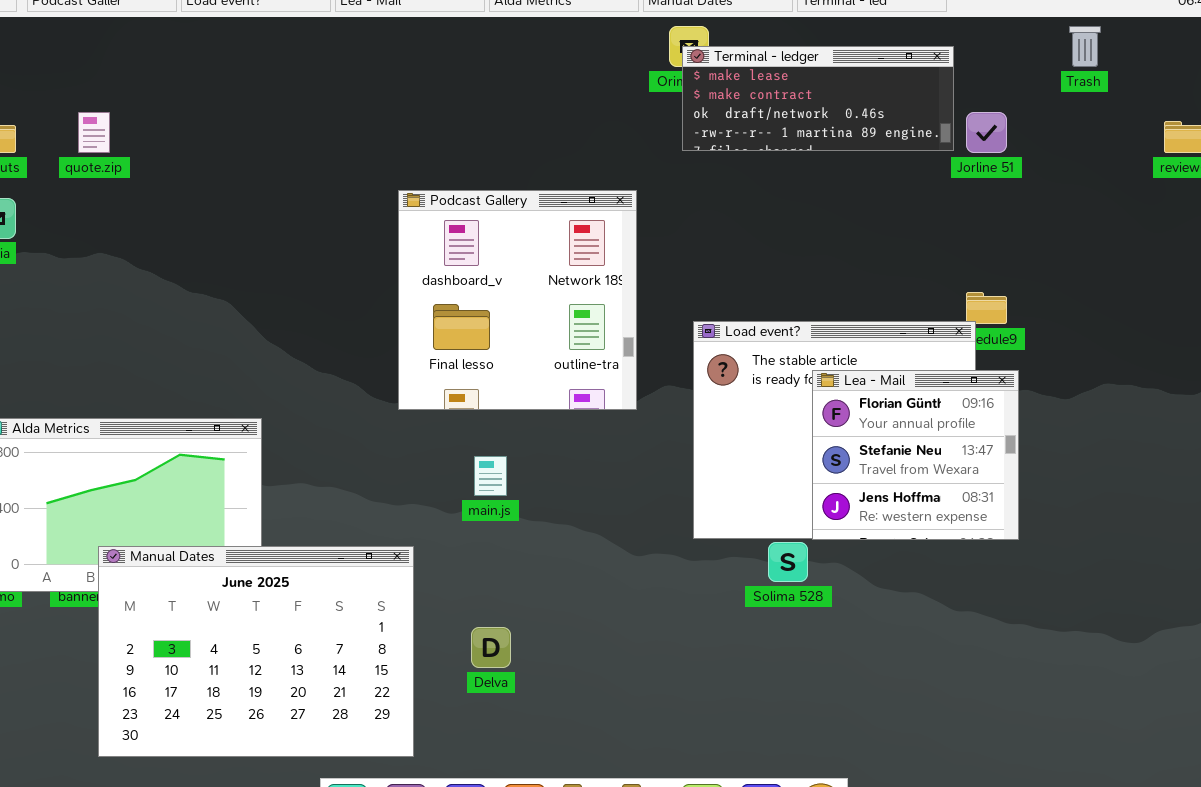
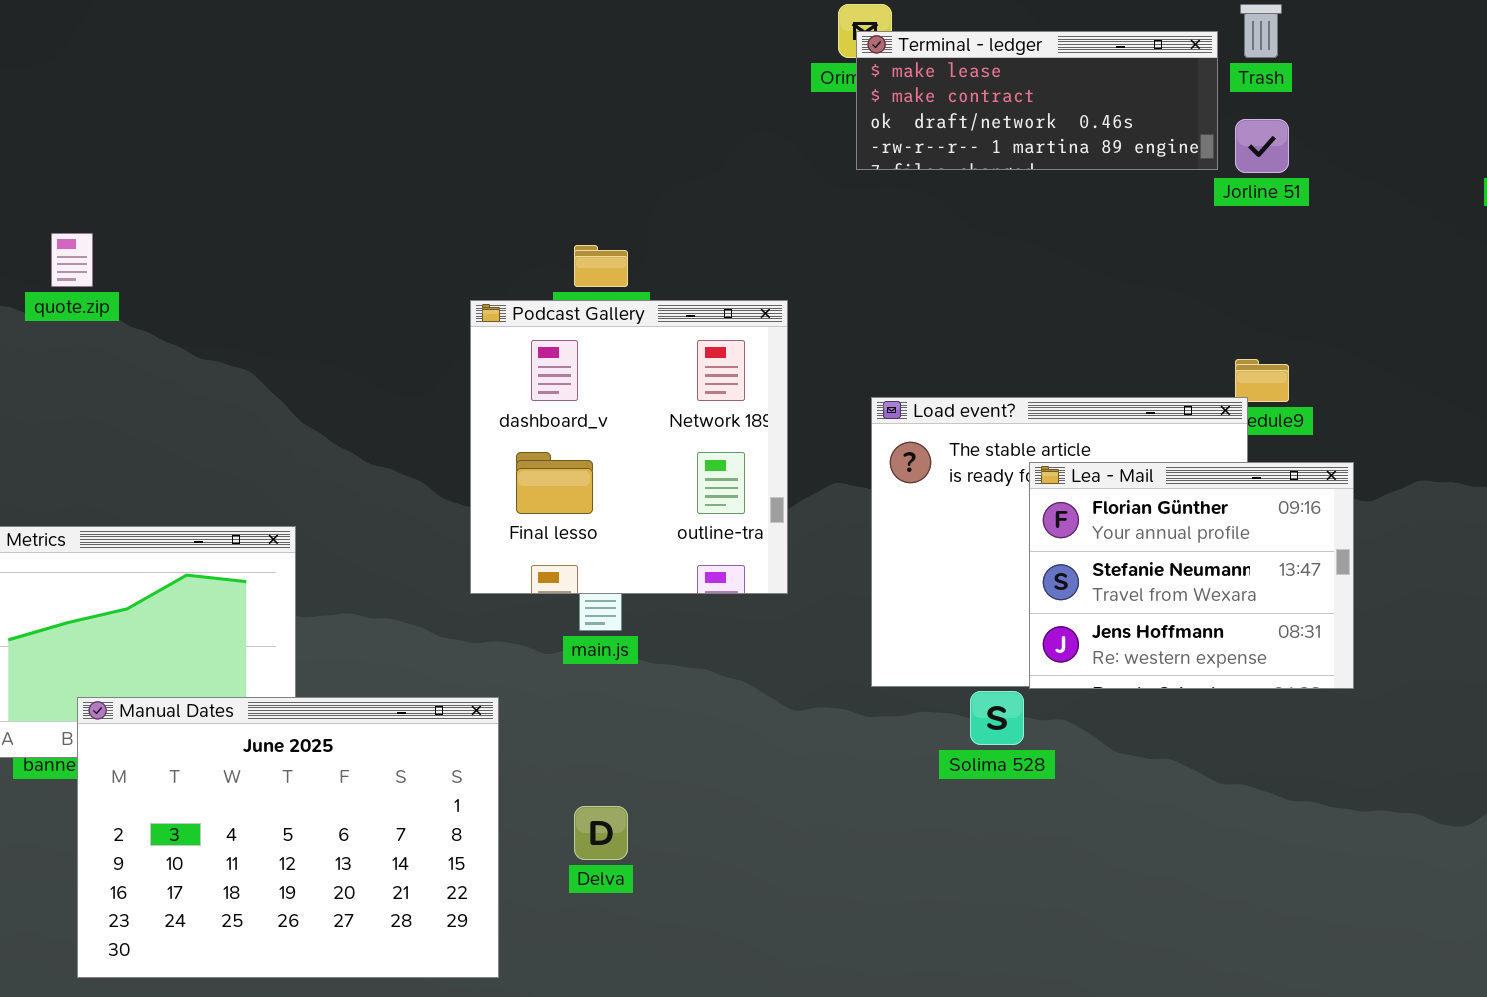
Trash: [1069,26,1101,67] -> [1240,4,1282,58], moved
quote.zip: [78,112,110,153] -> [51,233,93,287], moved
Podcast Gallery: [398,190,637,410] -> [470,300,788,594], moved
Lea - Mail: [812,370,1019,540] -> [1029,462,1354,689], resized

